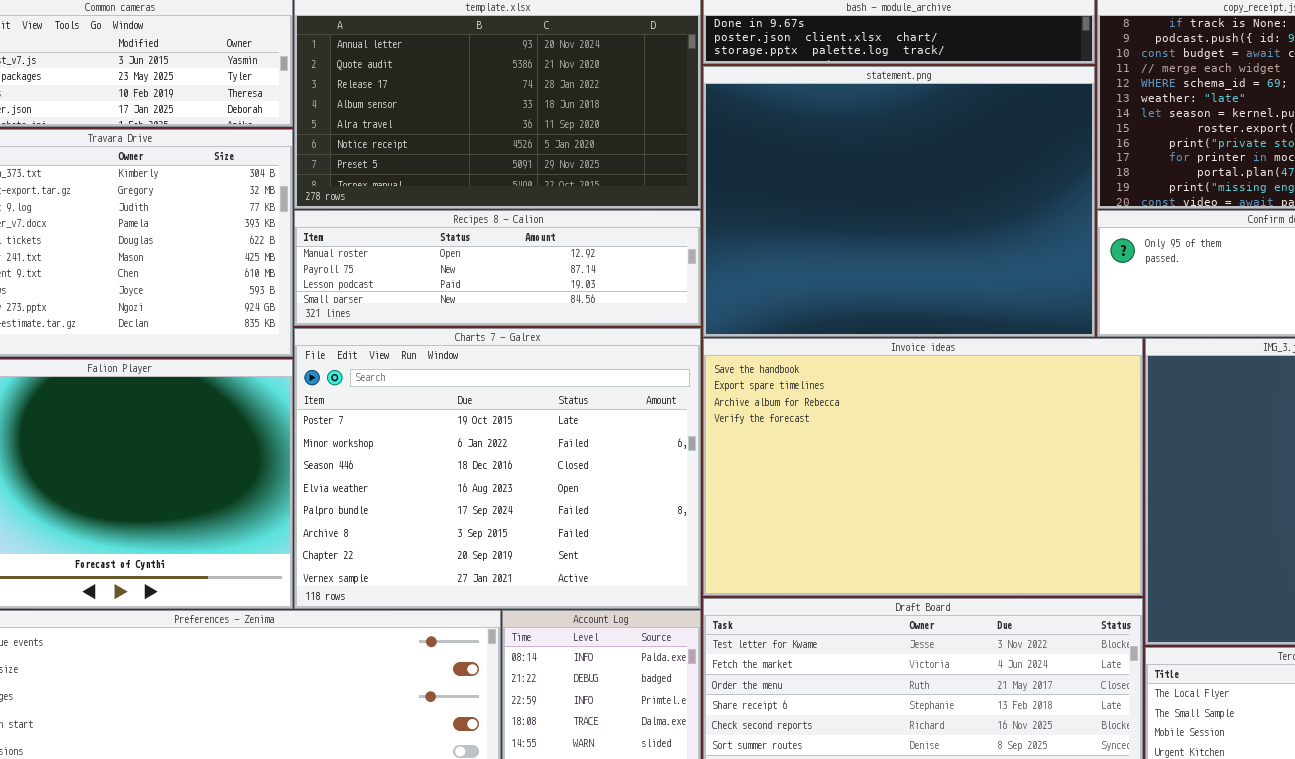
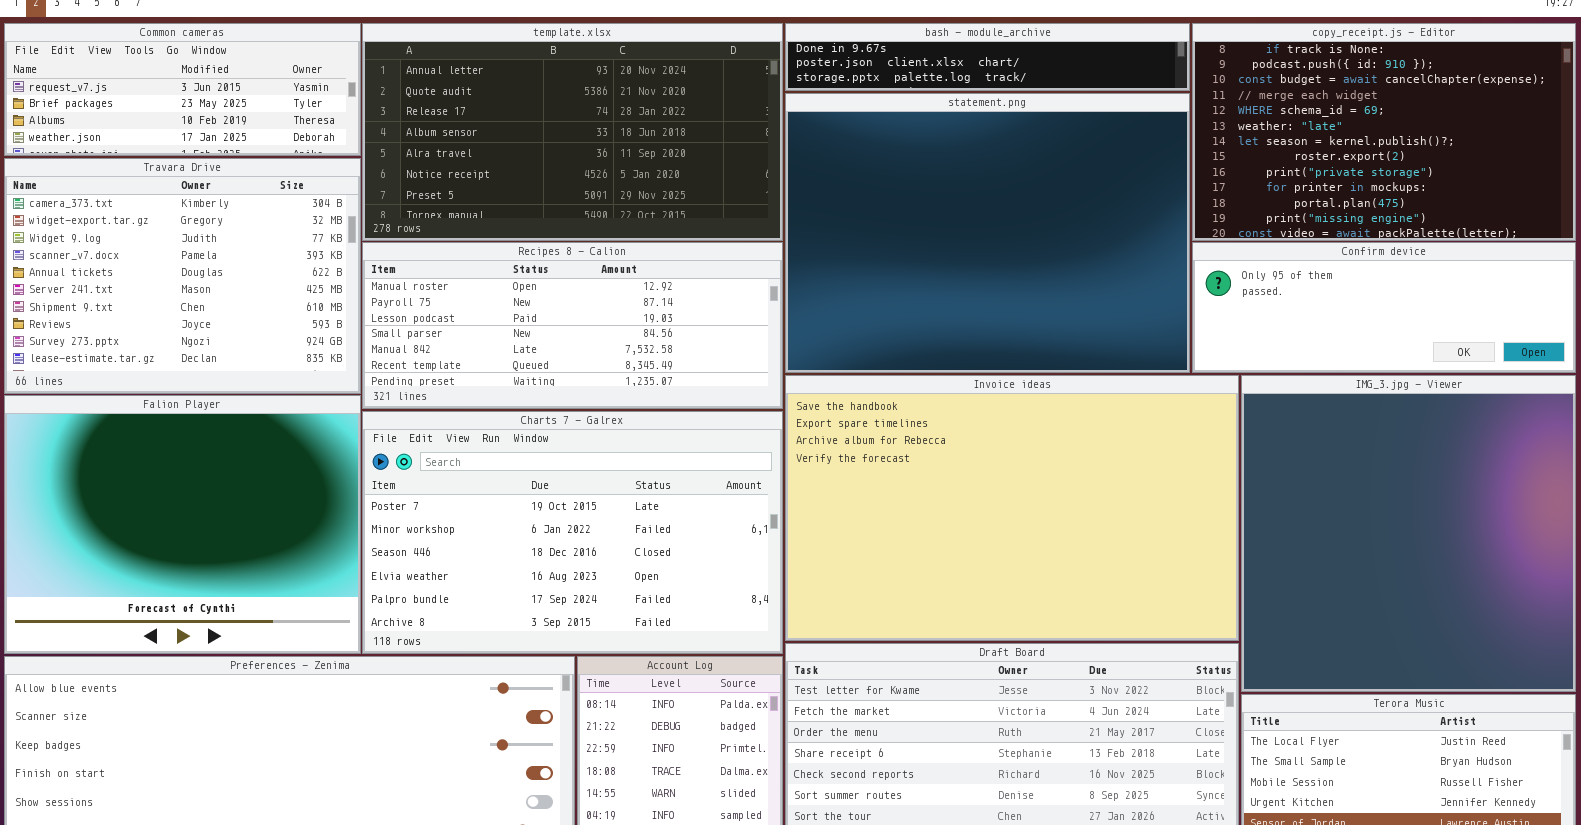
Recipes 8 - Calion: [294,210,701,326] -> [362,242,783,409], resized
Charts 7 - Galrex: [294,328,701,609] -> [362,411,783,654], resized

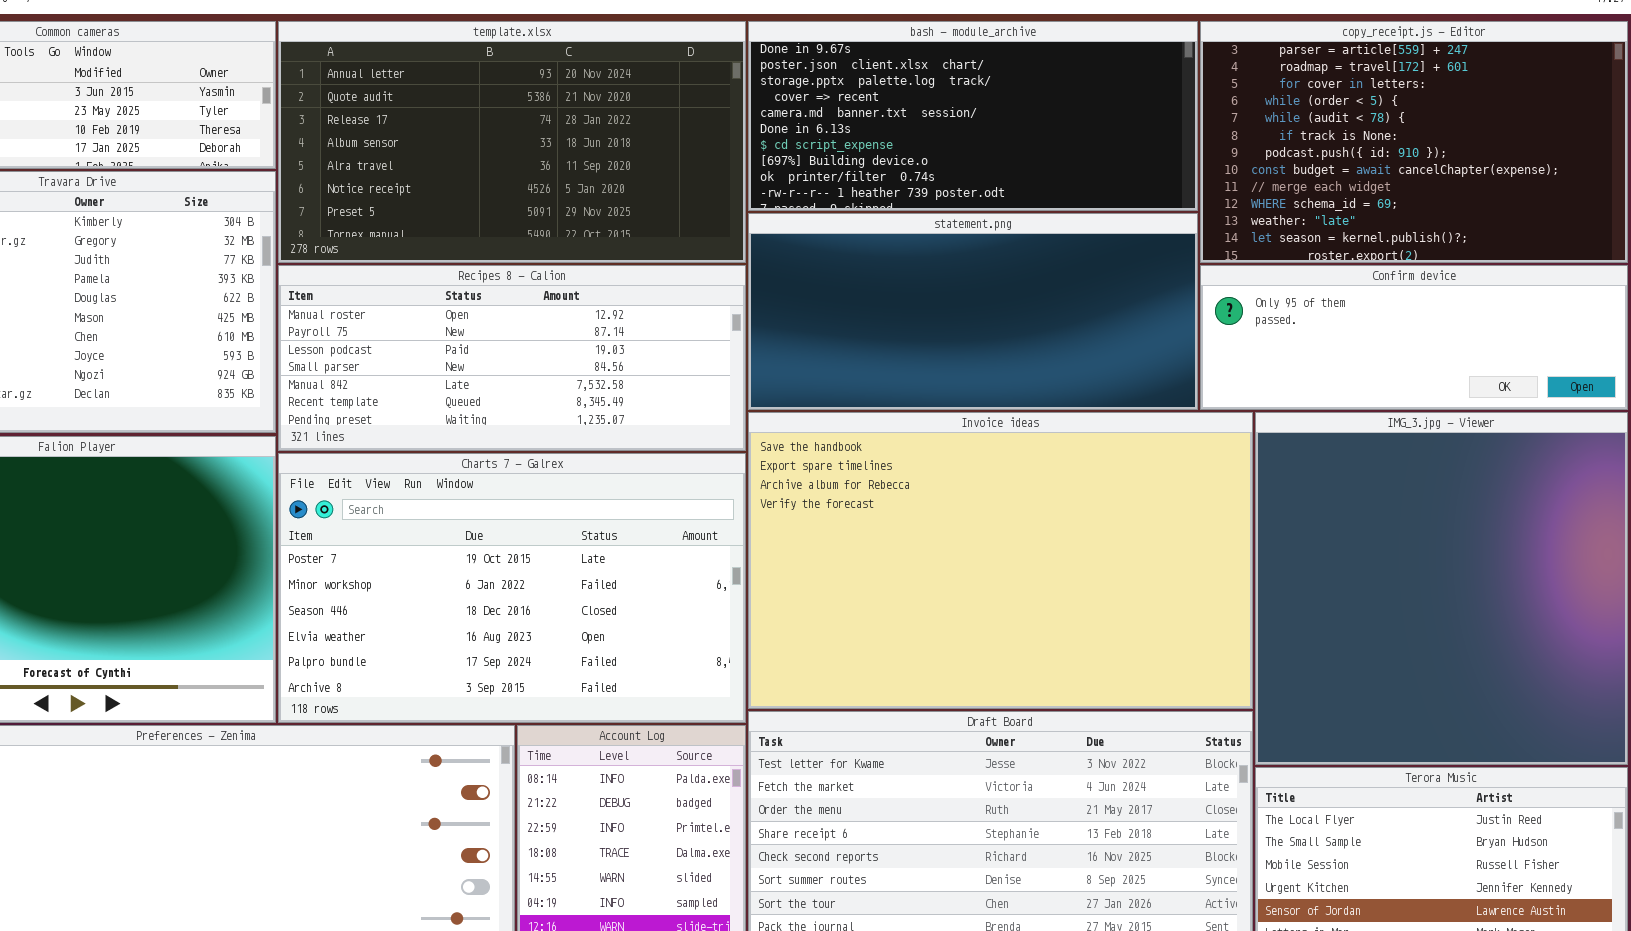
bash - module_archive: [785,23,1190,91] -> [748,21,1198,211], resized
copy_receipt.js - Editor: [1192,23,1576,241] -> [1200,21,1628,263], scrolled up 5 rows
statement.png: [785,93,1190,373] -> [748,213,1198,410], resized

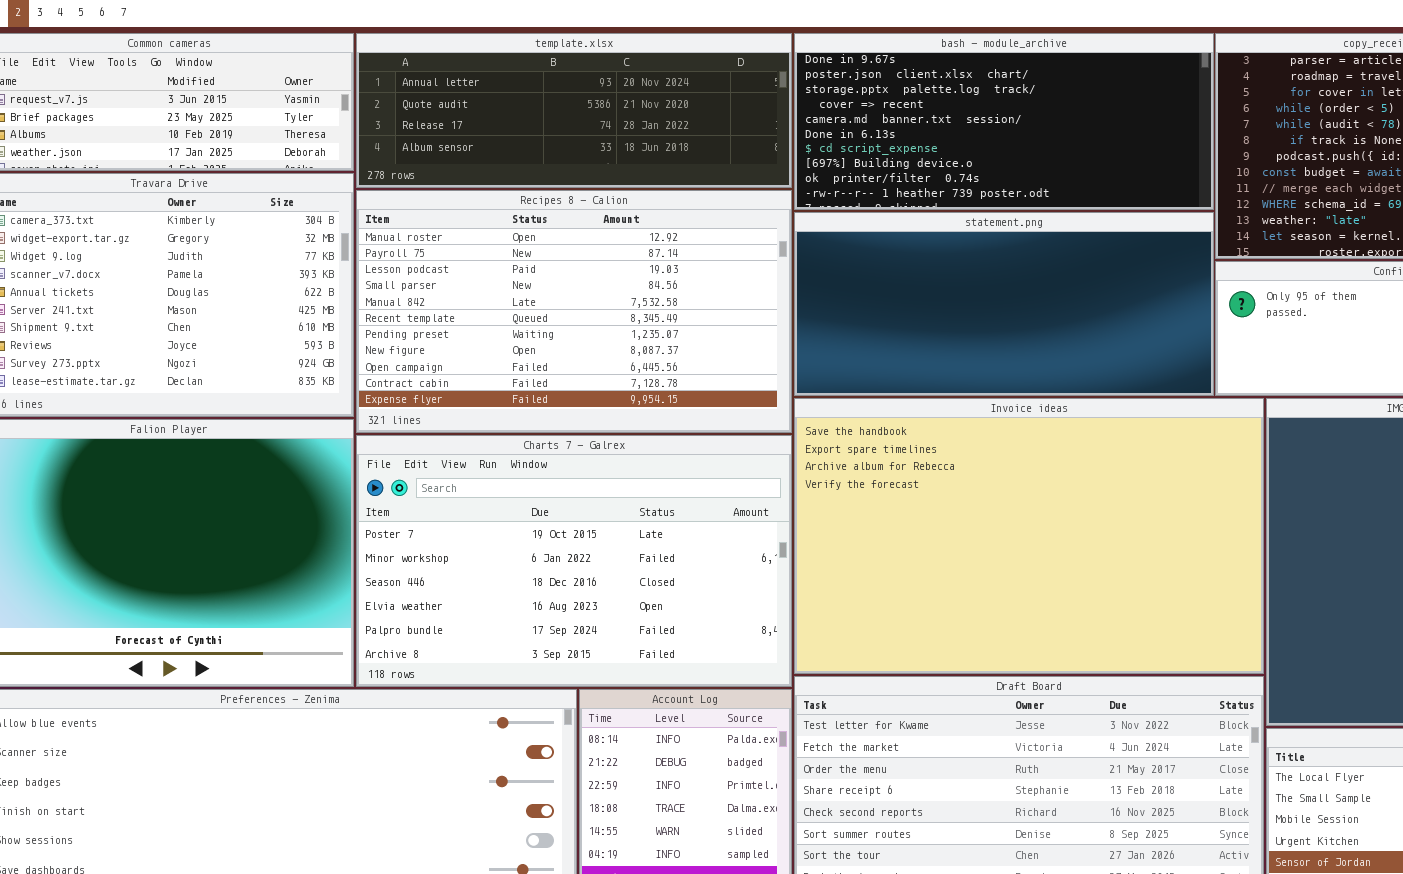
template.xlsx: [278,21,746,263] -> [356,33,792,188], resized
Recipes 8 - Calion: [278,265,746,451] -> [356,190,792,433], resized

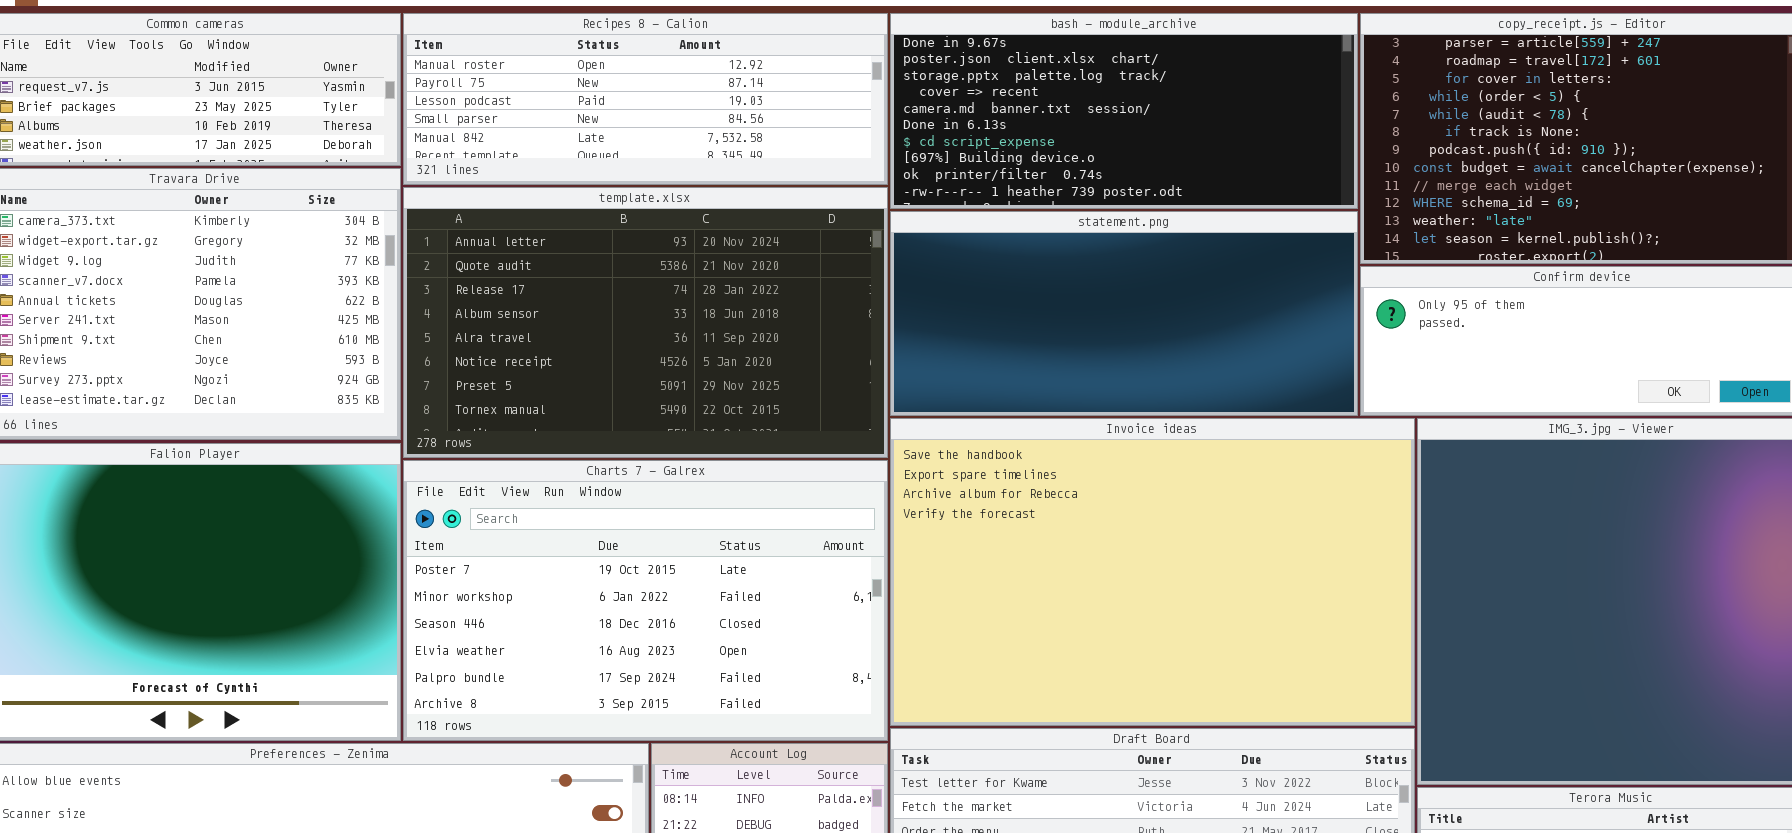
template.xlsx: [356,33,792,188] -> [403,187,888,458], moved, resized
Recipes 8 - Calion: [356,190,792,433] -> [403,13,888,185], moved, resized

